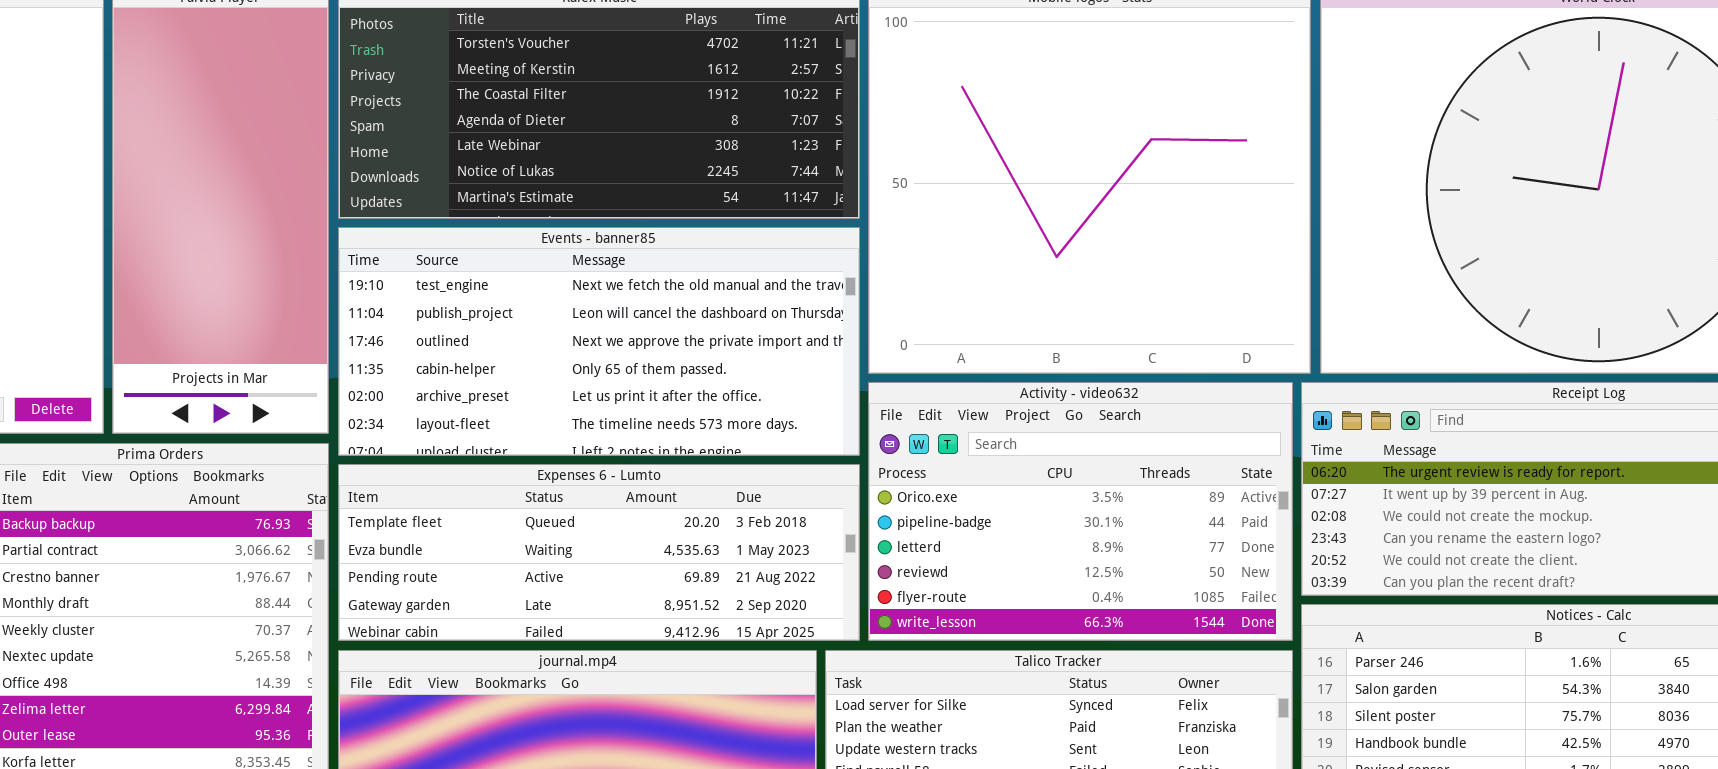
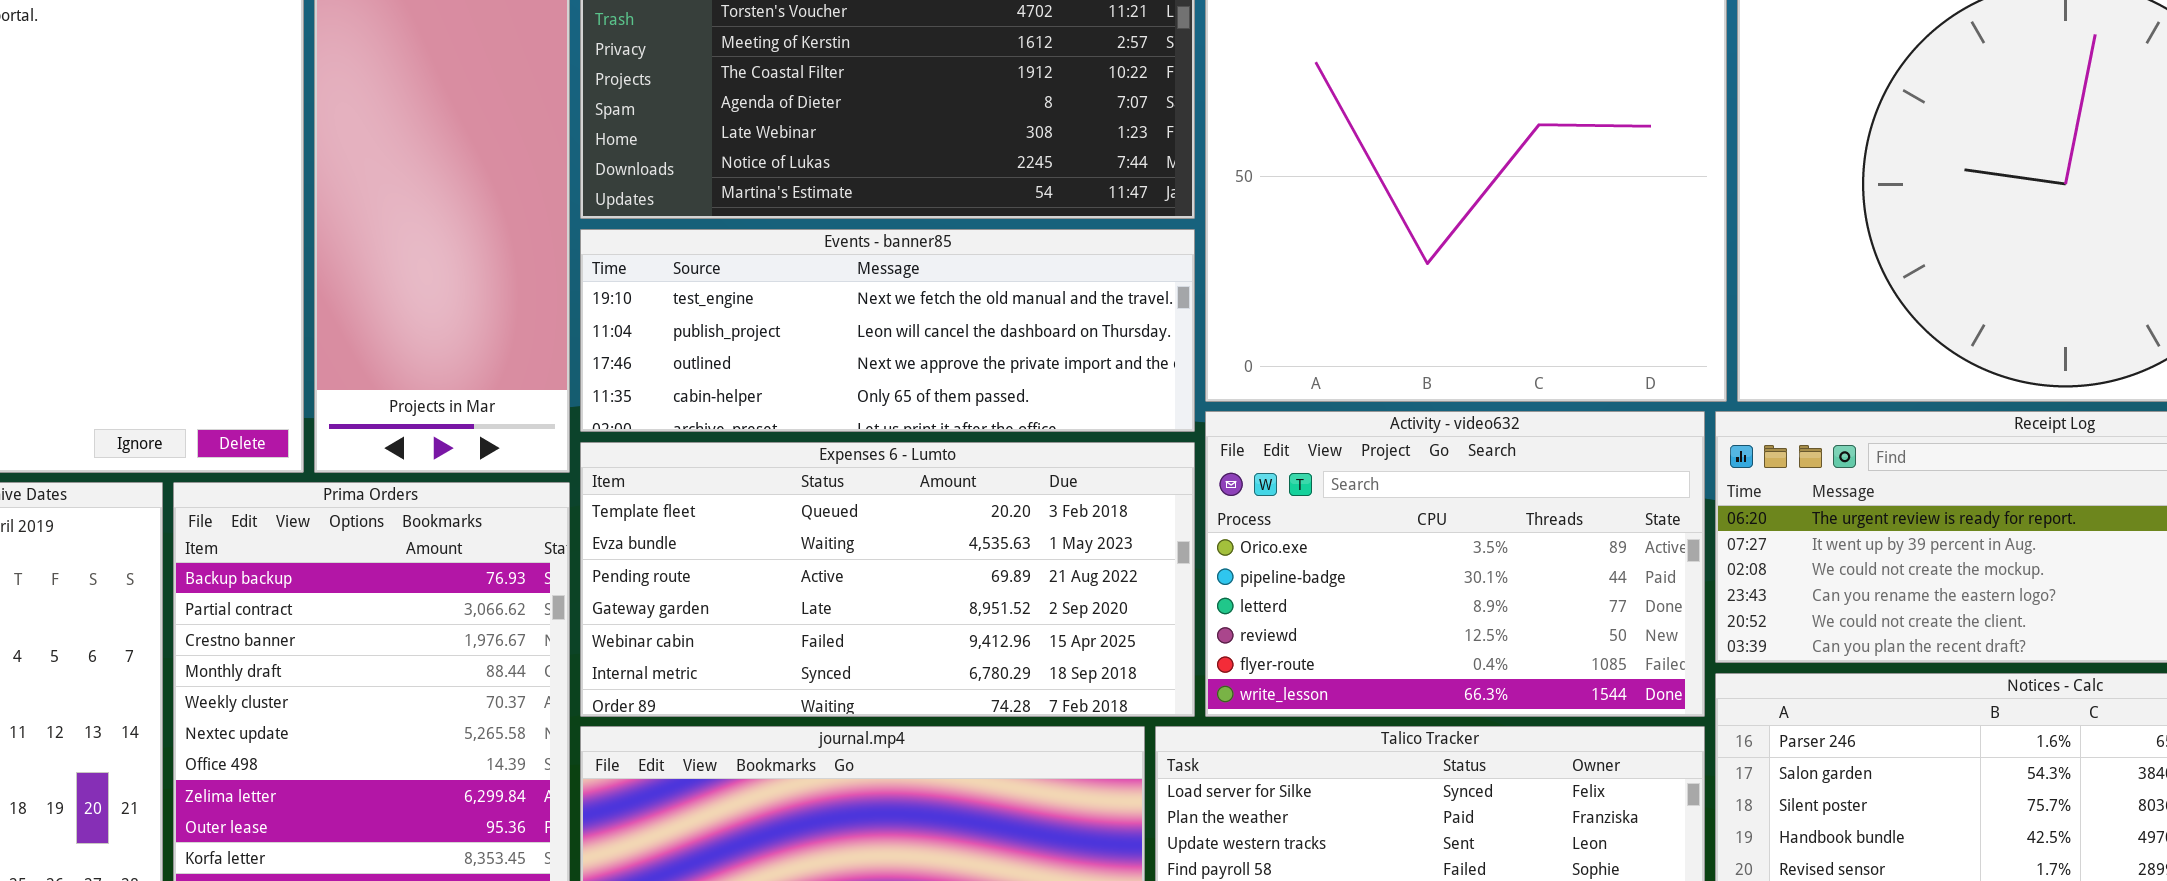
Events - banner85: [338,227,860,456] -> [580,229,1195,432], resized
Expenses 6 - Lumto: [338,464,860,641] -> [580,442,1195,717], resized

